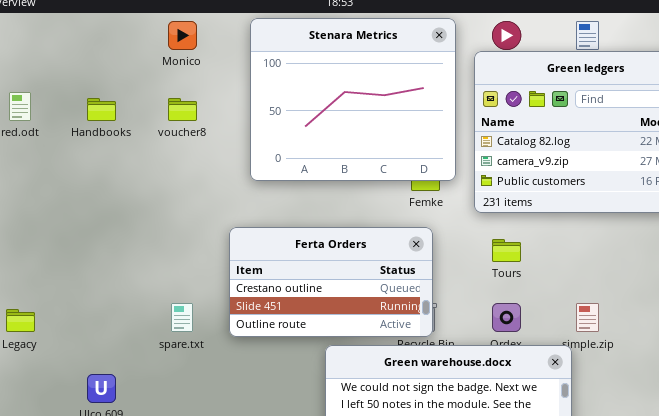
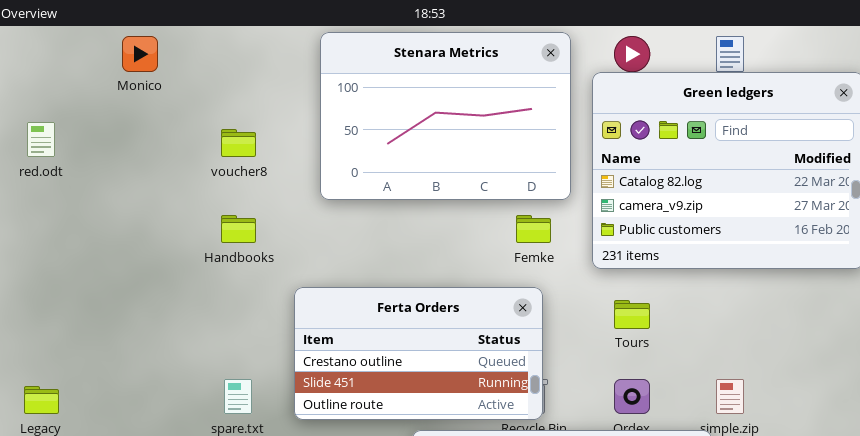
Stenara Metrics: [250,18,456,181] -> [320,32,571,200], resized
Monico: [168,21,197,50] -> [122,36,158,72], moved
Handbooks: [87,98,116,121] -> [221,215,256,243], moved

